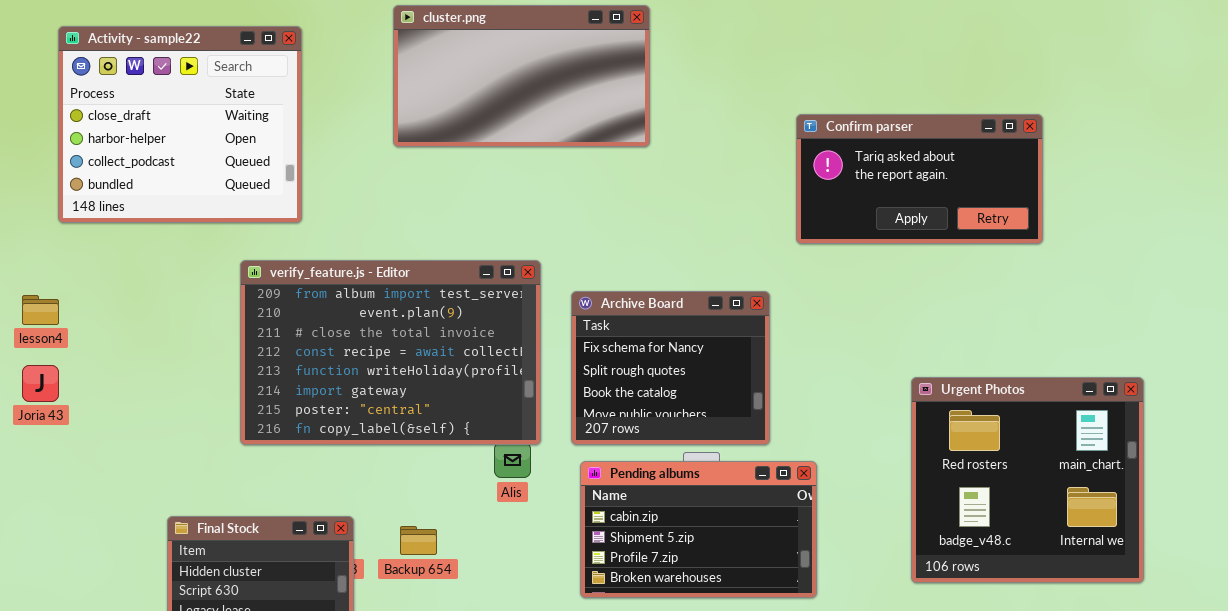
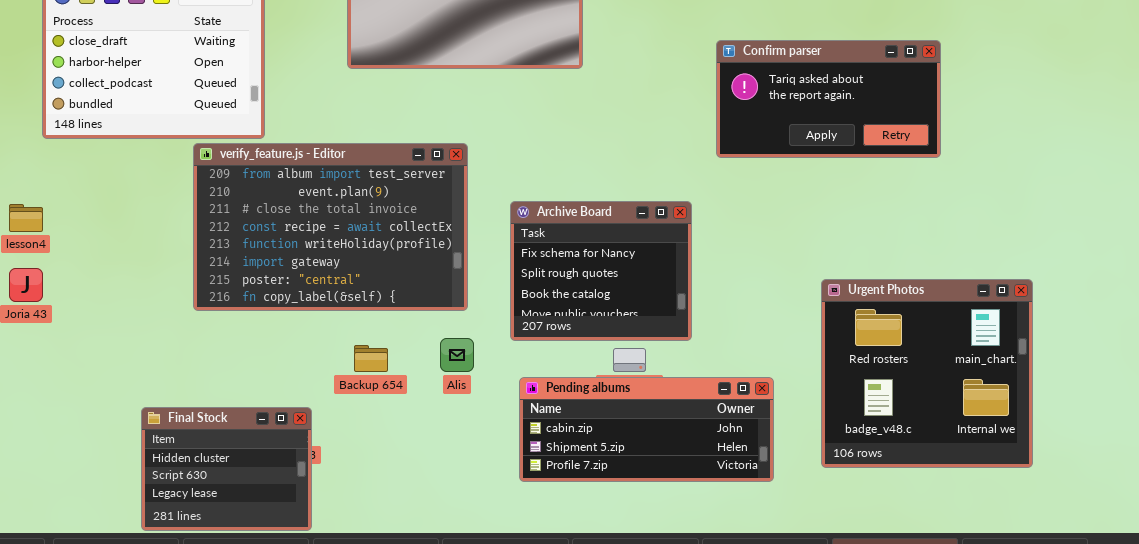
verify_feature.js - Editor: [240,260,541,445] -> [193,143,468,311], moved
Pending albums: [580,461,817,598] -> [519,377,774,482], resized
Backup 654: [400,526,437,555] -> [354,345,388,372], moved

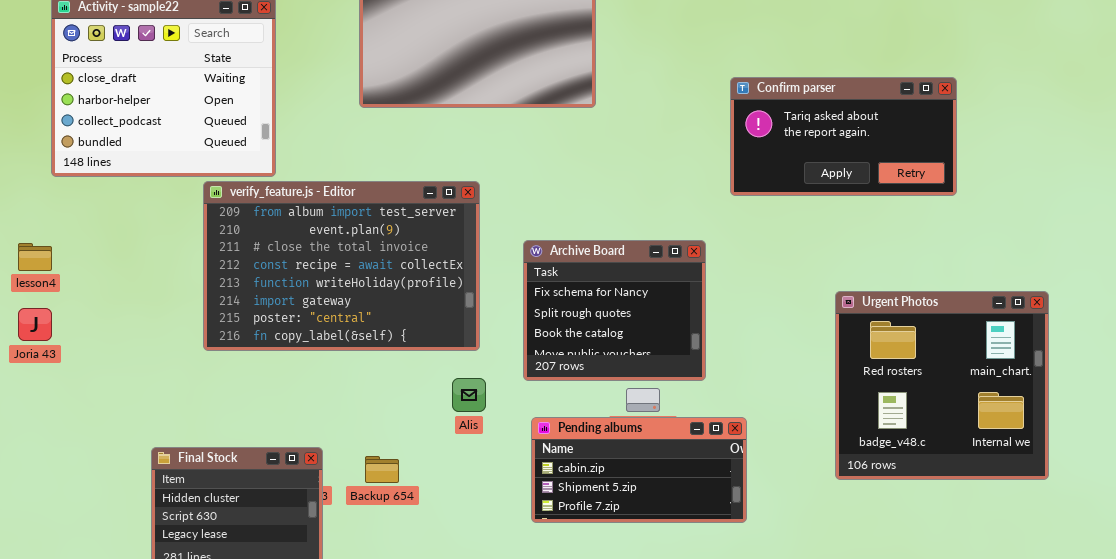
Urgent Photos: [821,279,1033,468] -> [835,291,1049,480], moved
Backup 654: [354,345,388,372] -> [365,456,399,483], moved
Pending albums: [519,377,774,482] -> [531,417,747,523], resized

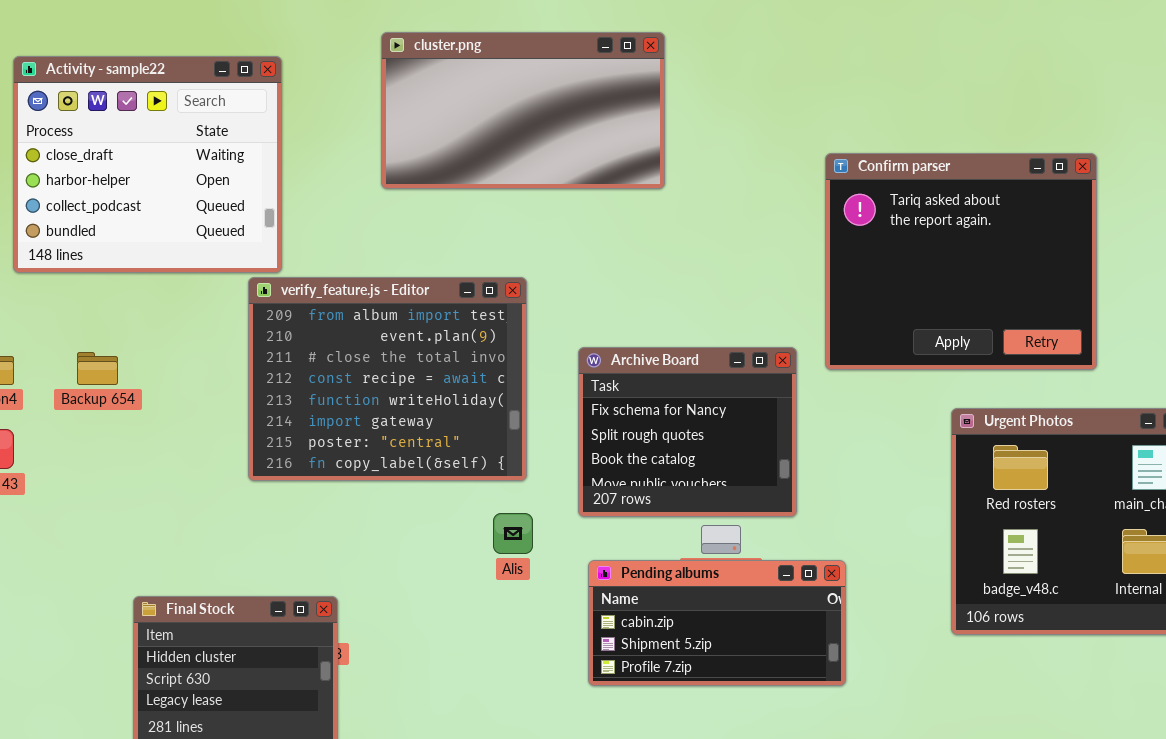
Confirm parser: [730,77,957,196] -> [825,153,1097,370], resized
verify_feature.js - Editor: [203,181,480,351] -> [248,277,527,481], resized
Backup 654: [365,456,399,483] -> [77,352,118,385], moved

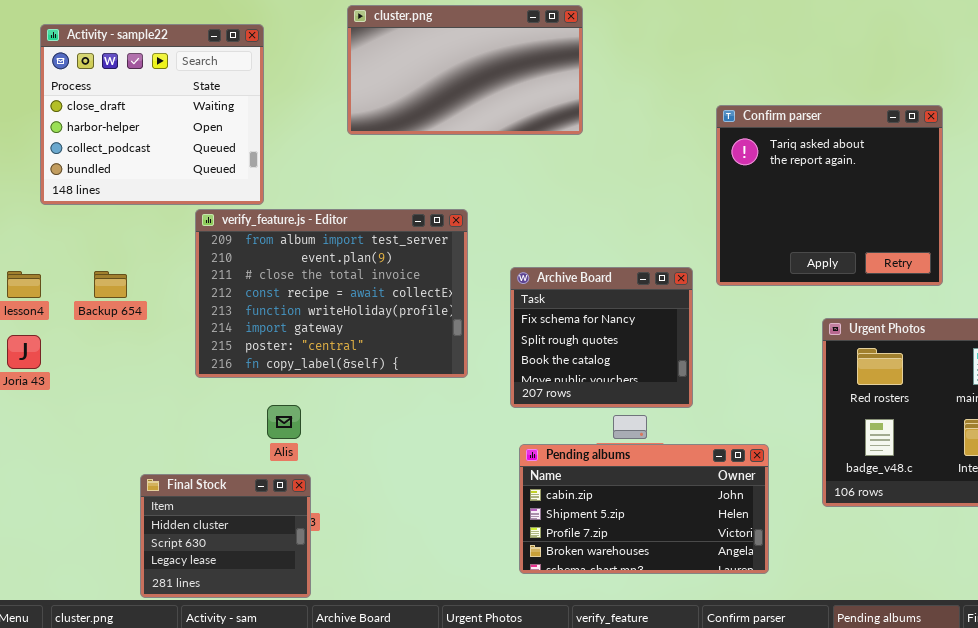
verify_feature.js - Editor: [248,277,527,481] -> [195,209,468,378], resized
Alis: [493,513,533,554] -> [267,405,301,439], moved
Pending albums: [588,560,846,686] -> [519,444,769,574], resized

